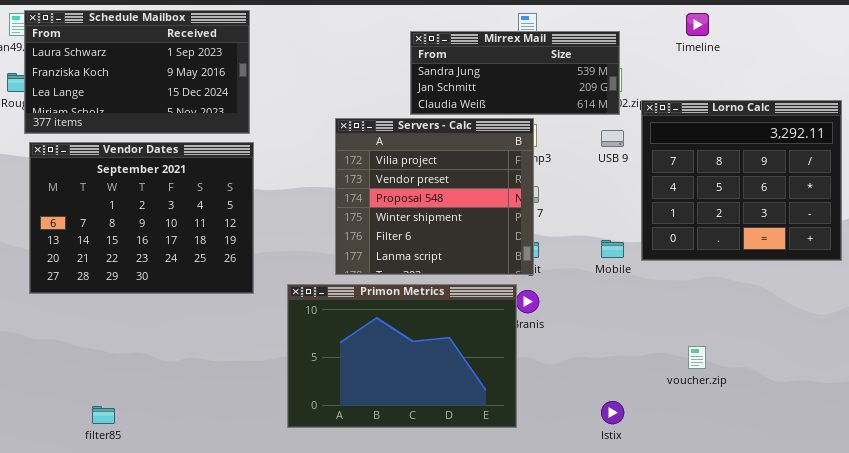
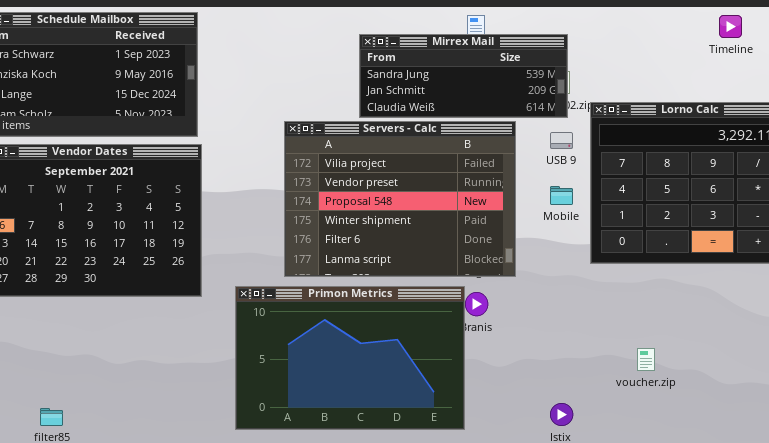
Timeline: [686,13,709,36] -> [719,15,742,38], moved
Servers - Calc: [335,118,534,275] -> [284,121,516,277], resized
Mobile: [601,240,624,258] -> [550,186,573,205], moved

